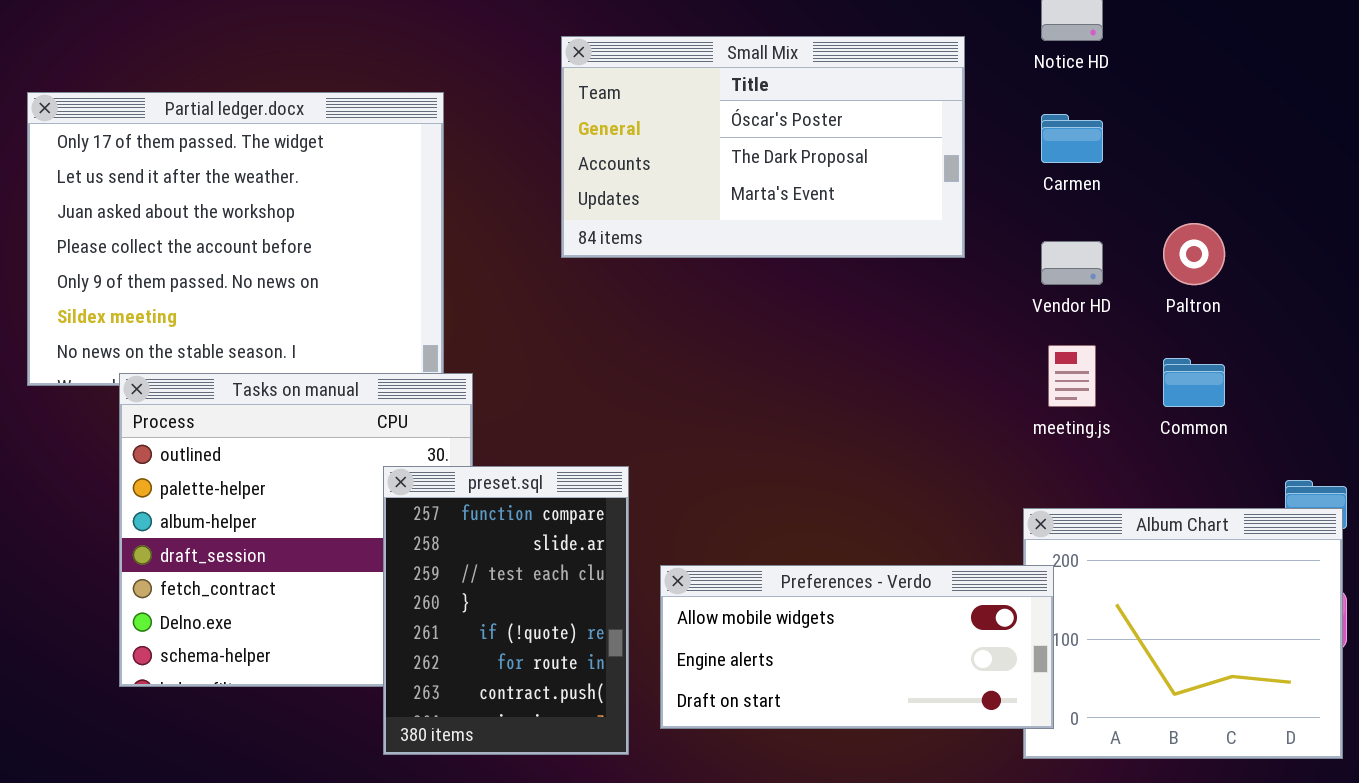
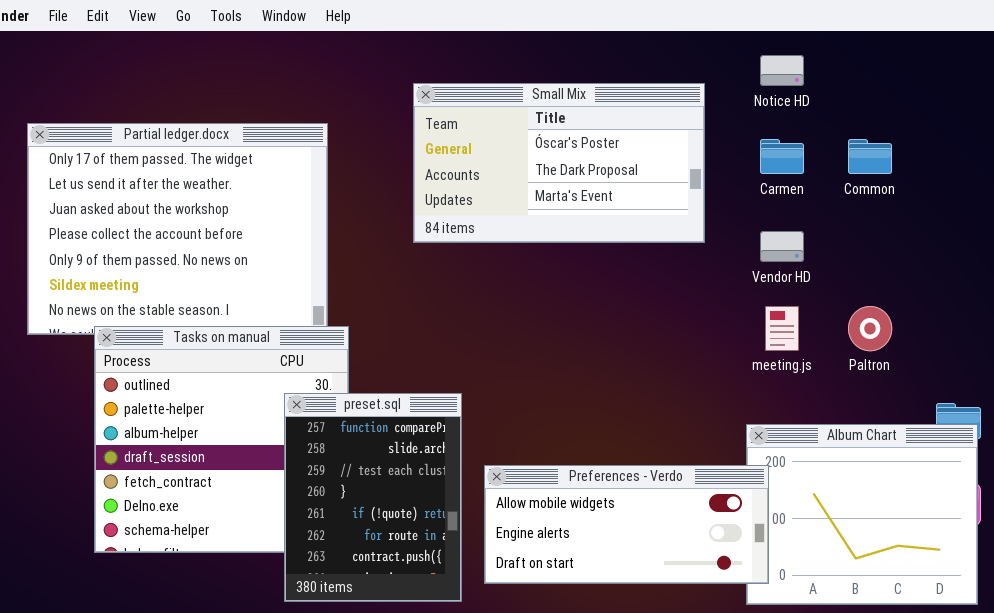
Paltron: [1163,223,1225,285] -> [848,306,892,351], moved
Common: [1163,358,1225,407] -> [848,139,892,174], moved

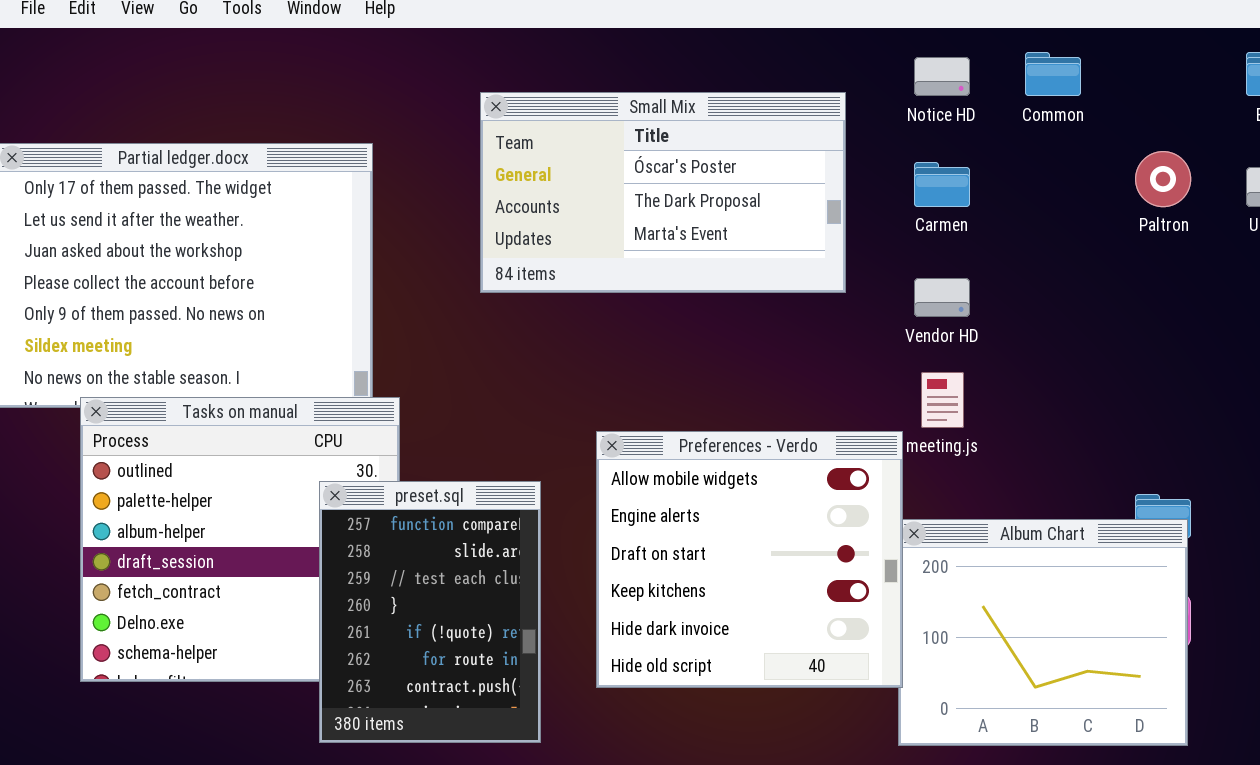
Common: [848,139,892,174] -> [1025,52,1081,96], moved
Paltron: [848,306,892,351] -> [1135,151,1191,207], moved
Preferences - Verdo: [484,465,769,584] -> [596,431,903,688], moved, resized

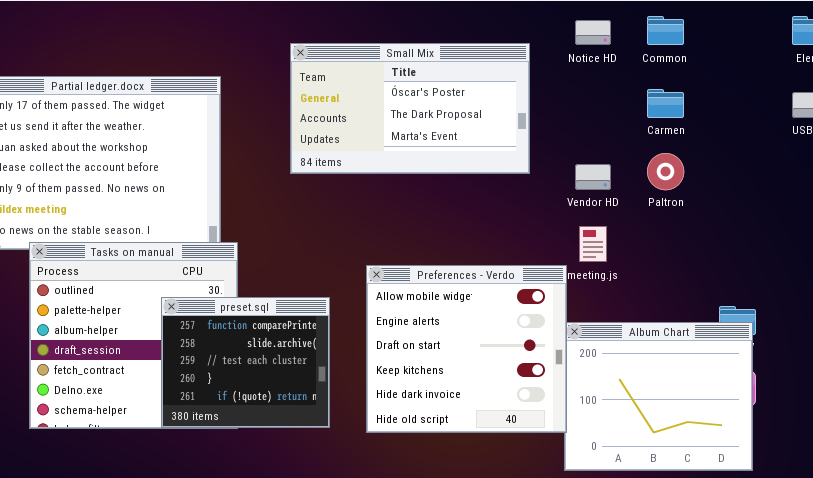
Paltron: [1135,151,1191,207] -> [647,153,684,190], moved
Carmen: [914,162,970,207] -> [647,89,684,118], moved
preset.sql: [319,481,541,743] -> [161,297,330,428], resized

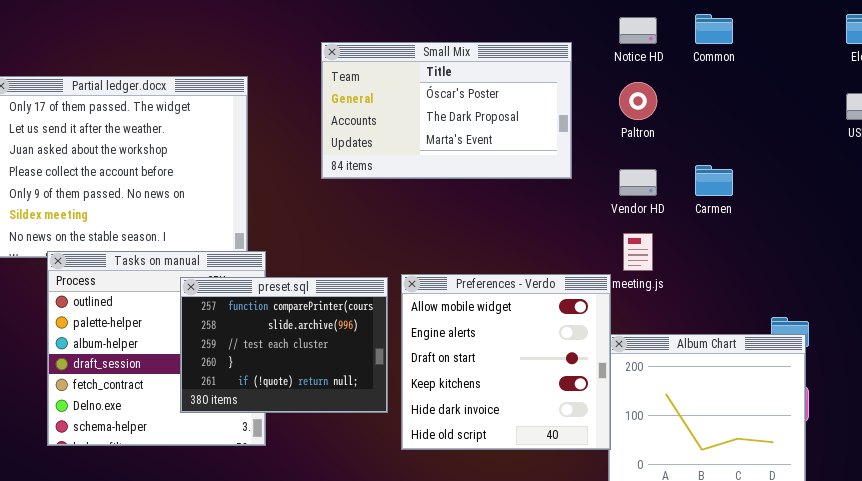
Carmen: [647,89,684,118] -> [695,165,733,196], moved
Paltron: [647,153,684,190] -> [619,82,657,120], moved
preset.sql: [161,297,330,428] -> [180,277,388,413], moved, resized

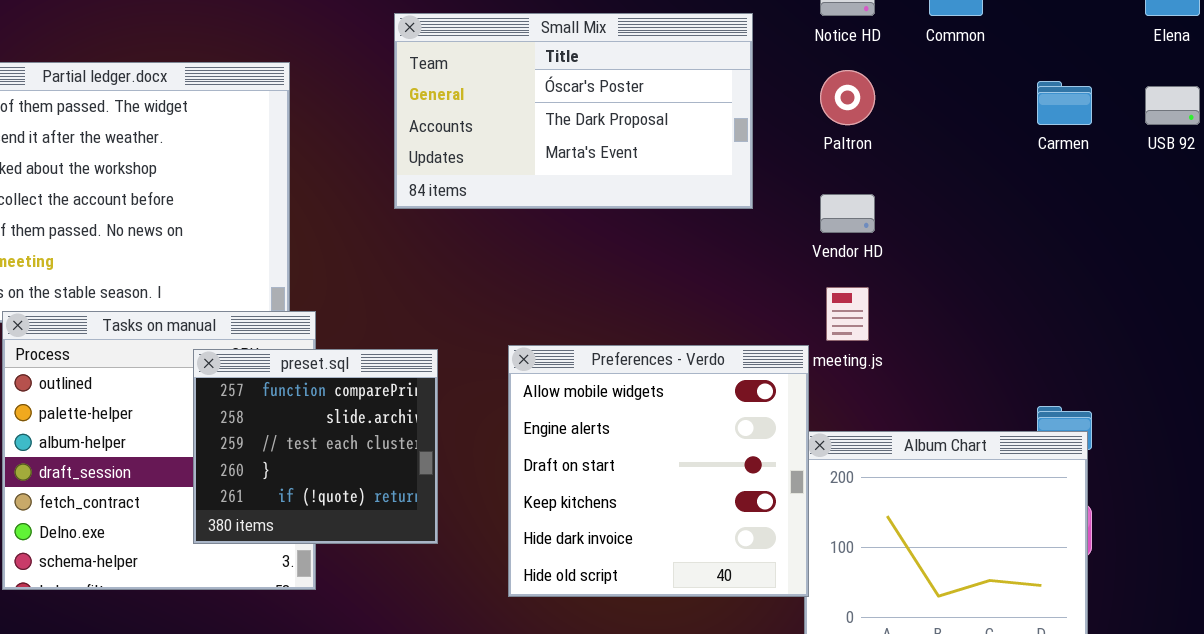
Carmen: [695,165,733,196] -> [1037,81,1092,125], moved
preset.sql: [180,277,388,413] -> [193,349,438,544], resized

